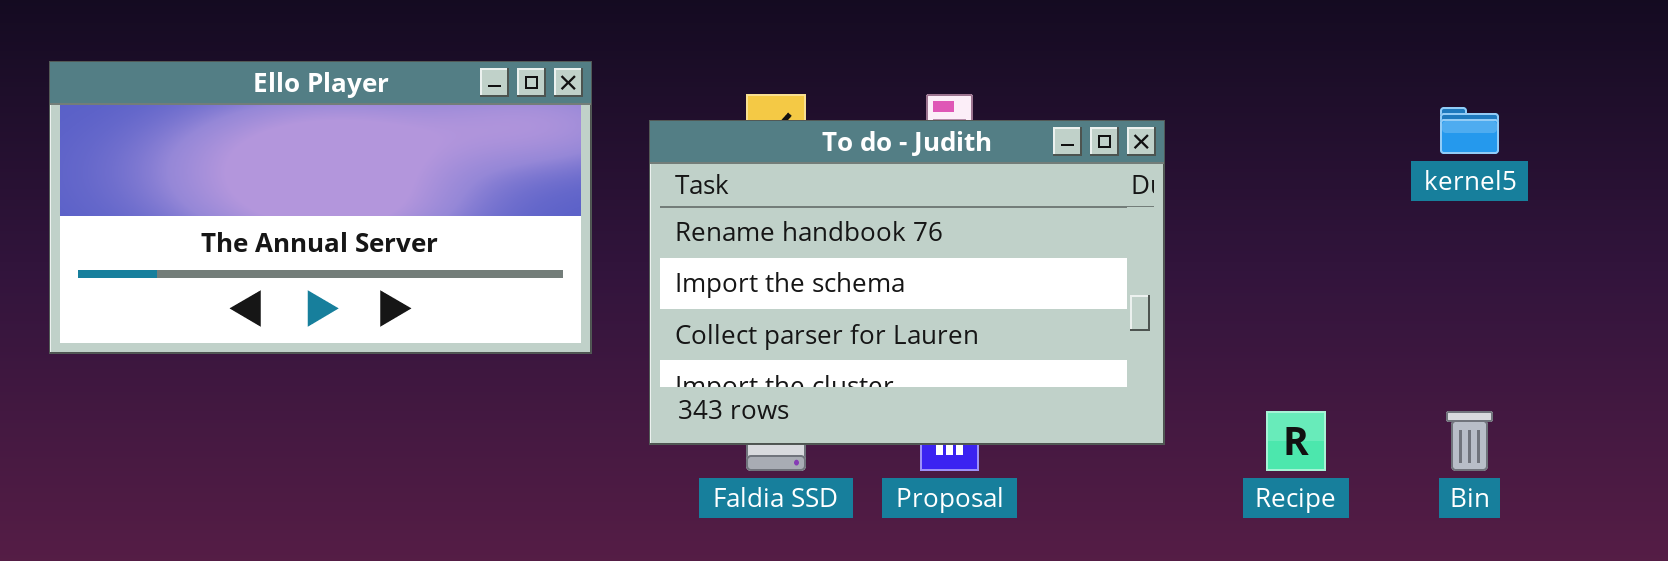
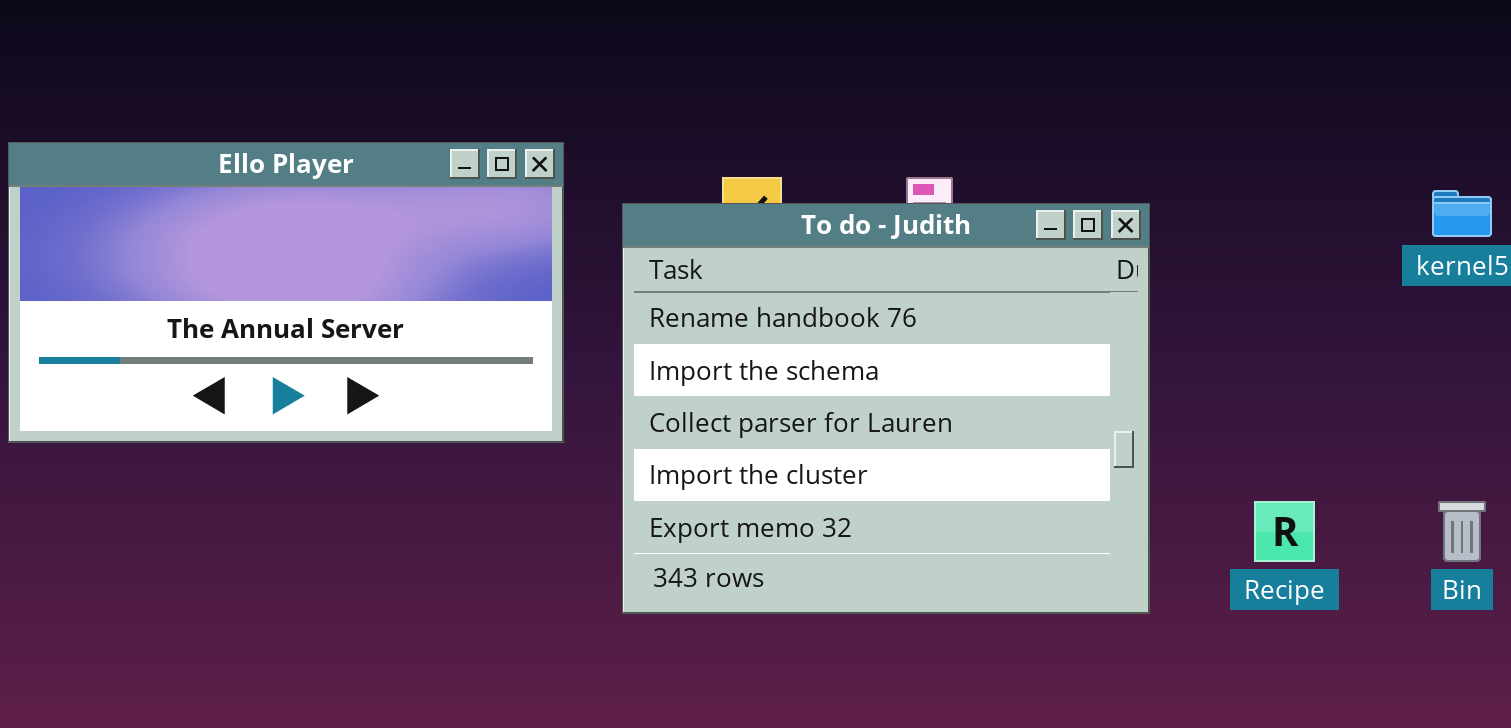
To do - Judith: [649,120,1165,445] -> [622,203,1150,614], resized

